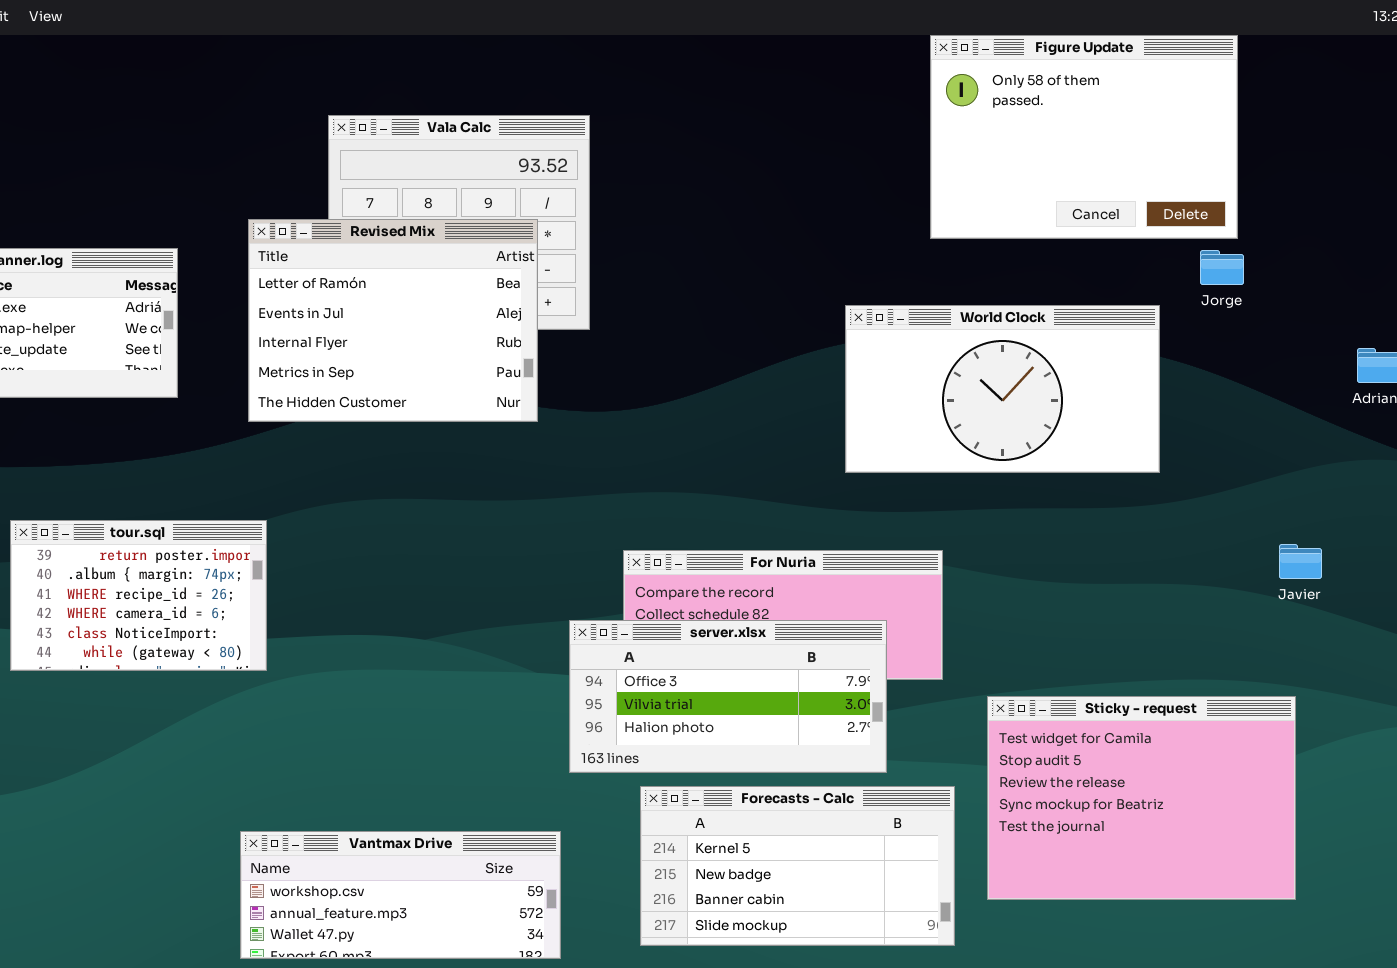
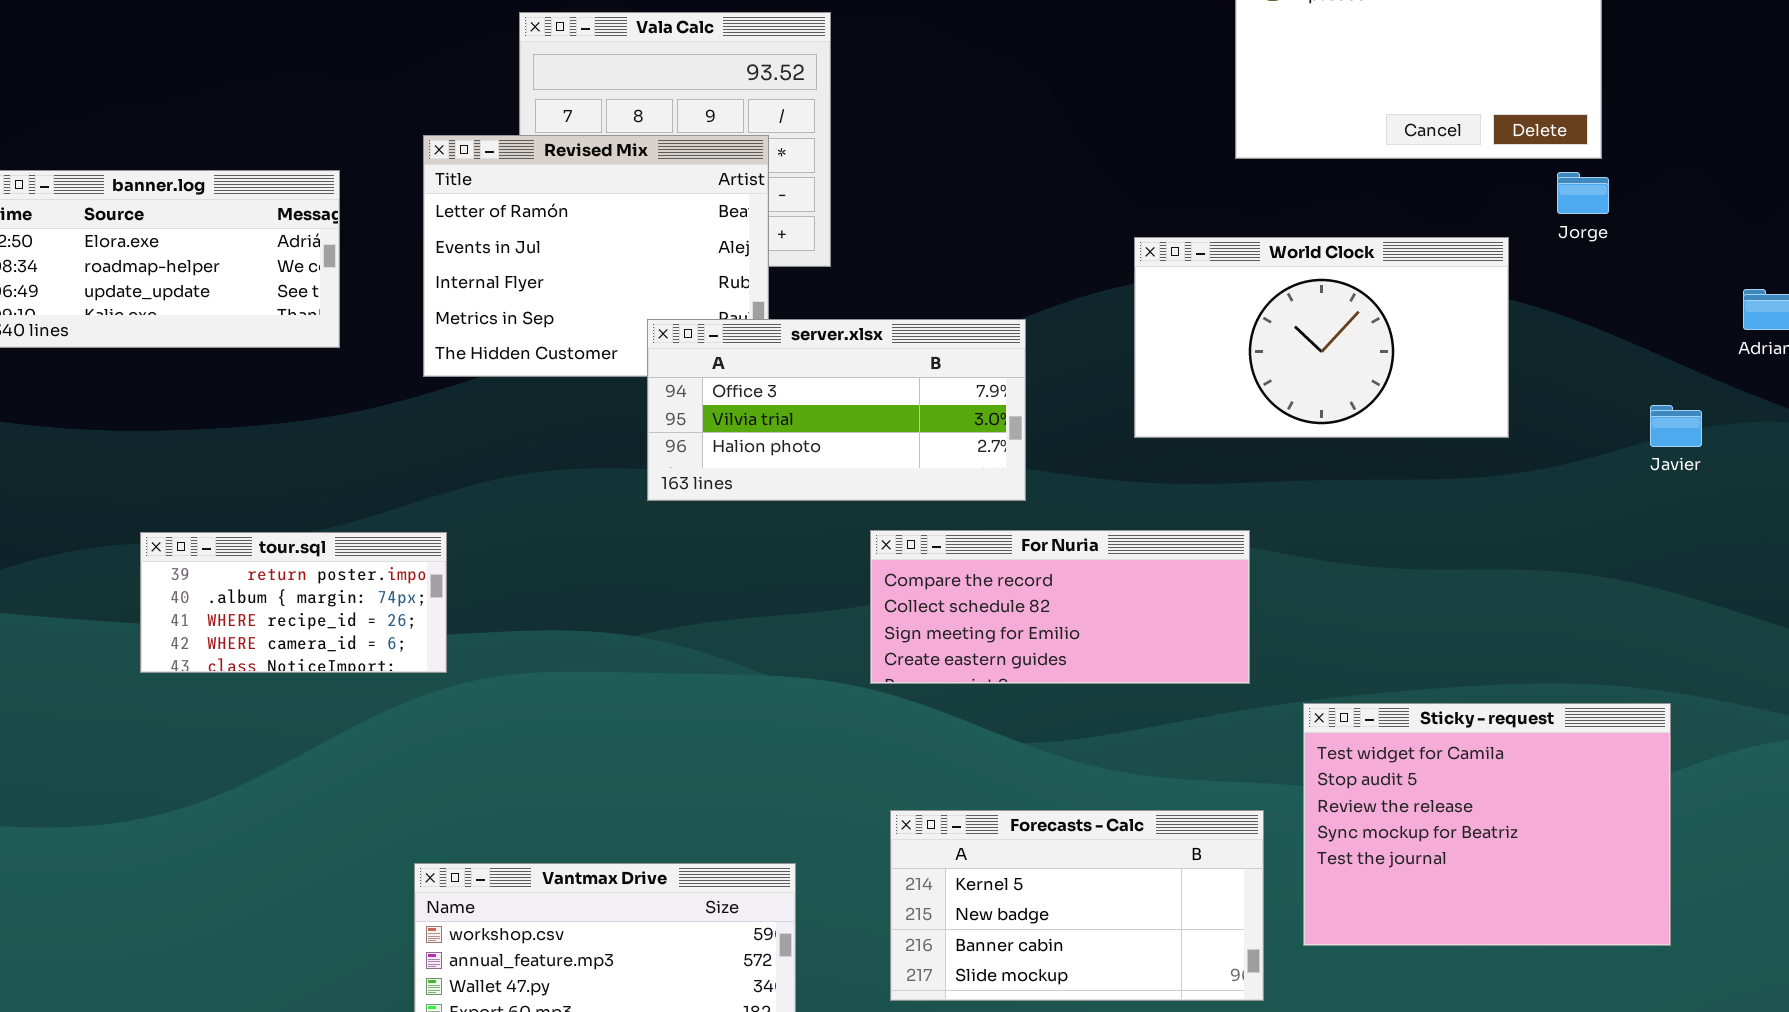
tour.sql: [10,520,267,671] -> [140,532,447,673], resized
Javier: [1279,544,1322,579] -> [1650,405,1702,447], moved
server.xlsx: [569,620,887,773] -> [647,319,1026,501], moved

